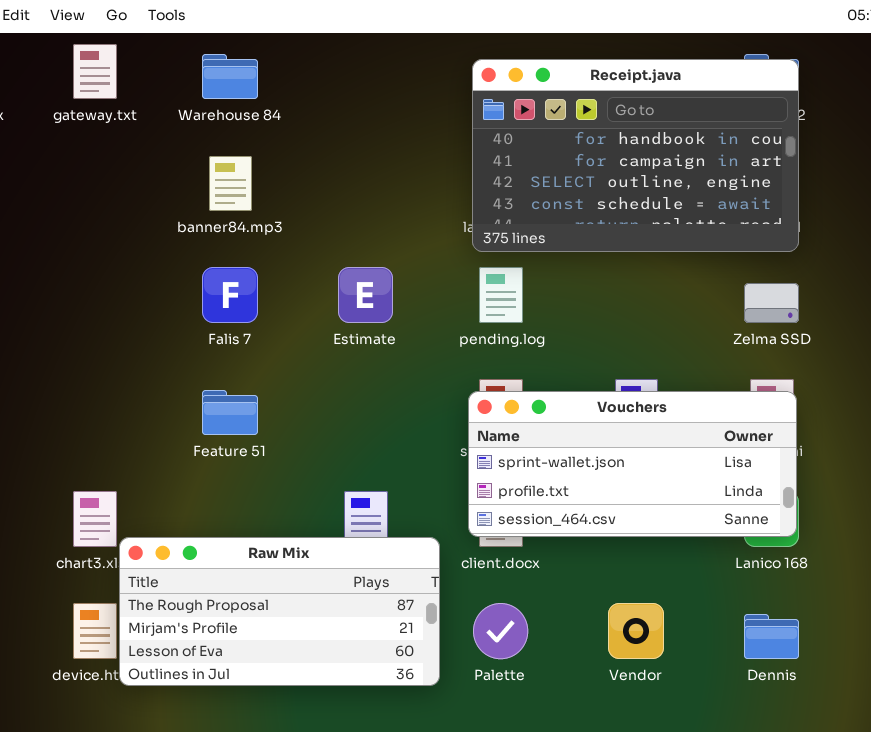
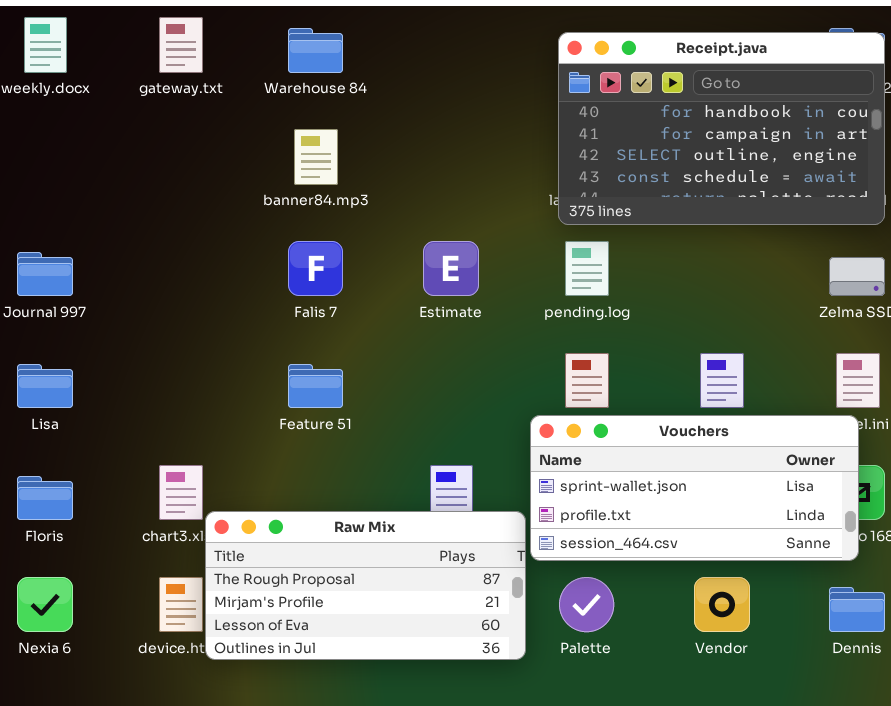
Vouchers: [468,391,797,537] -> [530,415,859,561], moved

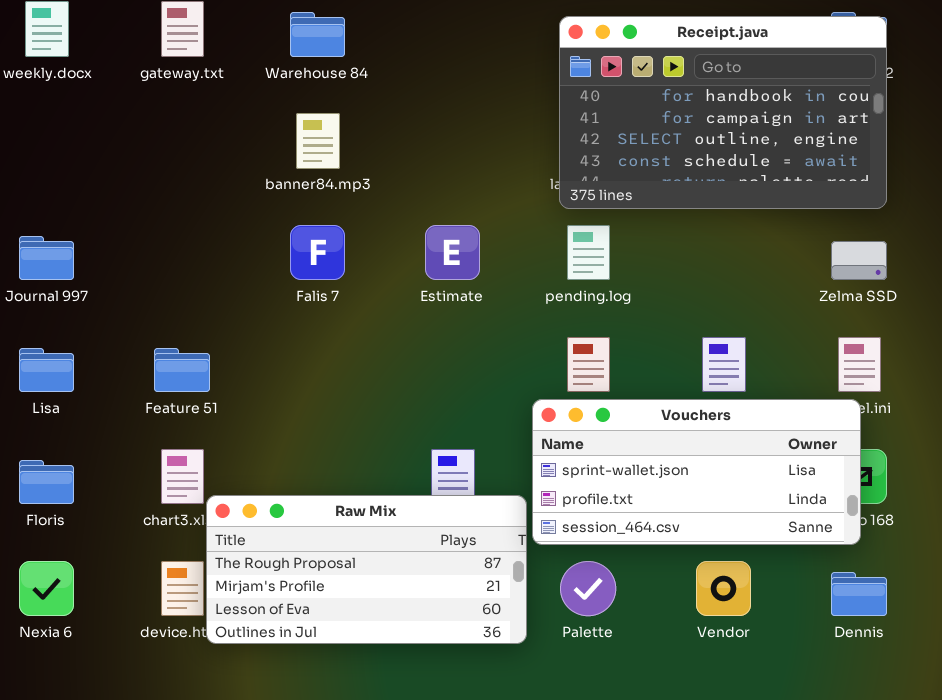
Feature 51: [288,364,343,408] -> [154,348,210,392], moved

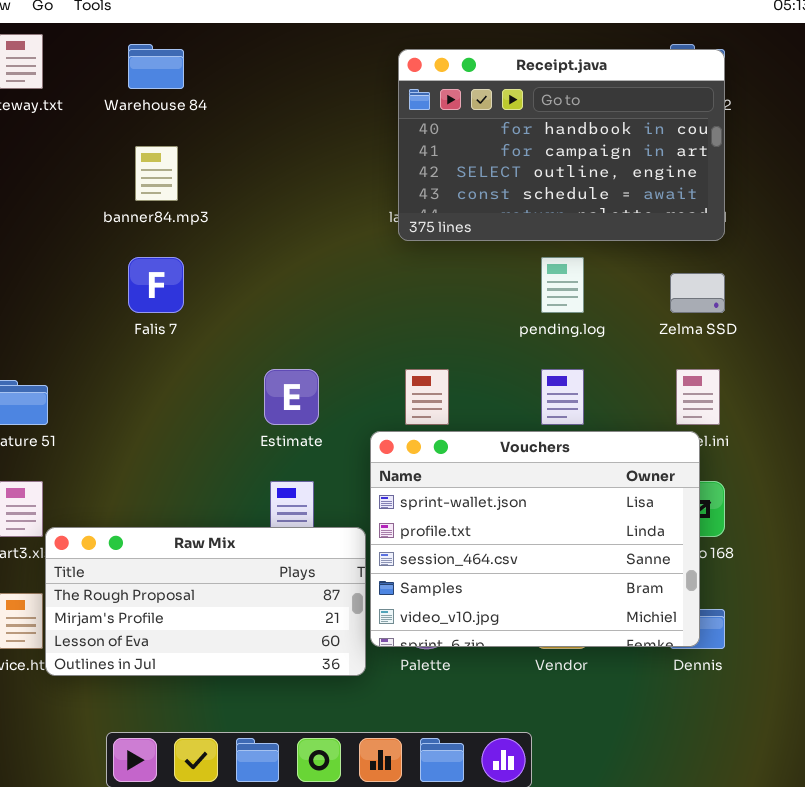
Estimate: [425,225,480,280] -> [264,369,319,425], moved
pending.log: [567,225,610,280] -> [541,257,584,313], moved
Vouchers: [532,399,861,545] -> [370,431,700,647], resized

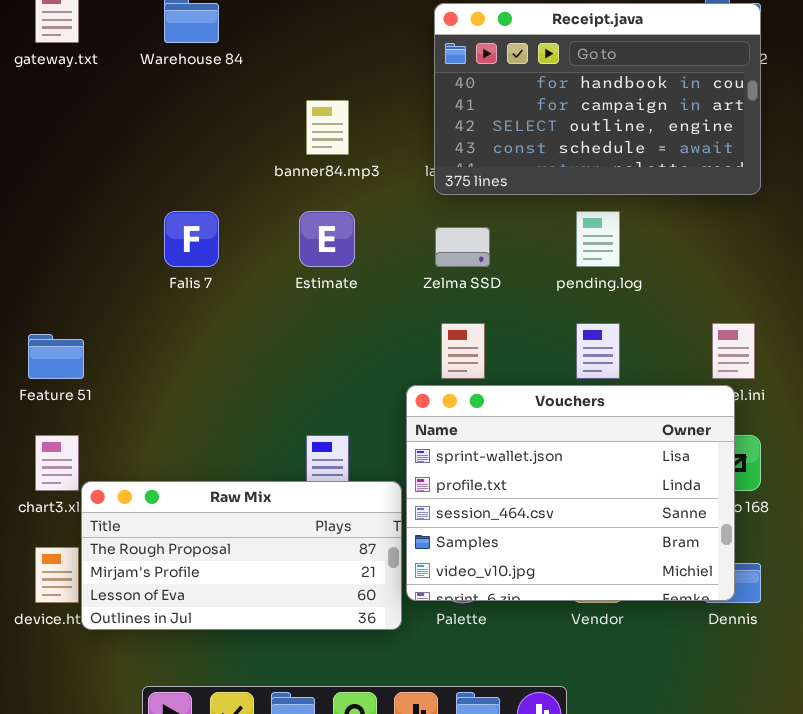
banner84.mp3: [135,146,178,201] -> [306,100,349,155], moved
Zelma SSD: [670,273,725,313] -> [435,227,490,267], moved
Estimate: [264,369,319,425] -> [299,211,355,267], moved

